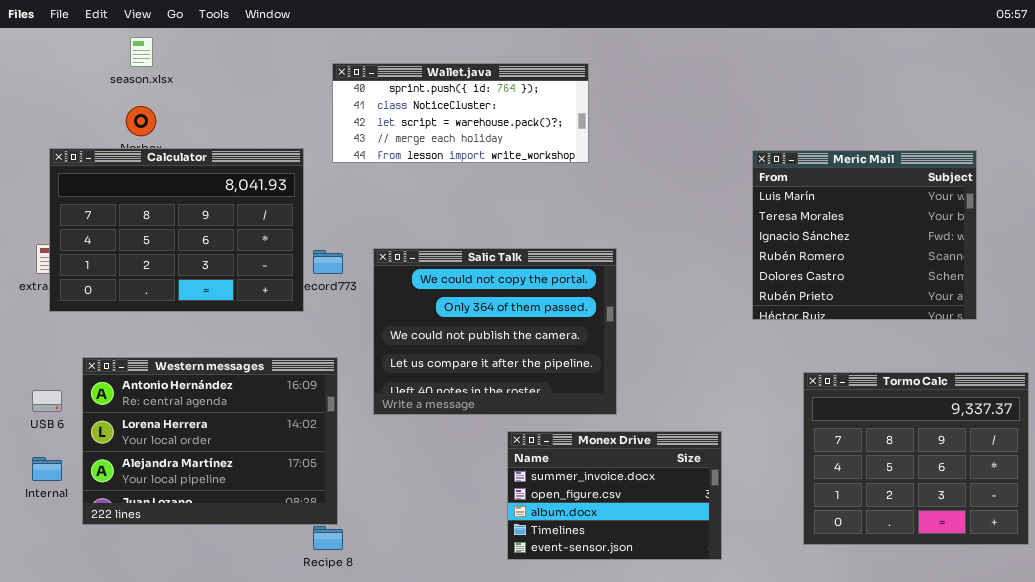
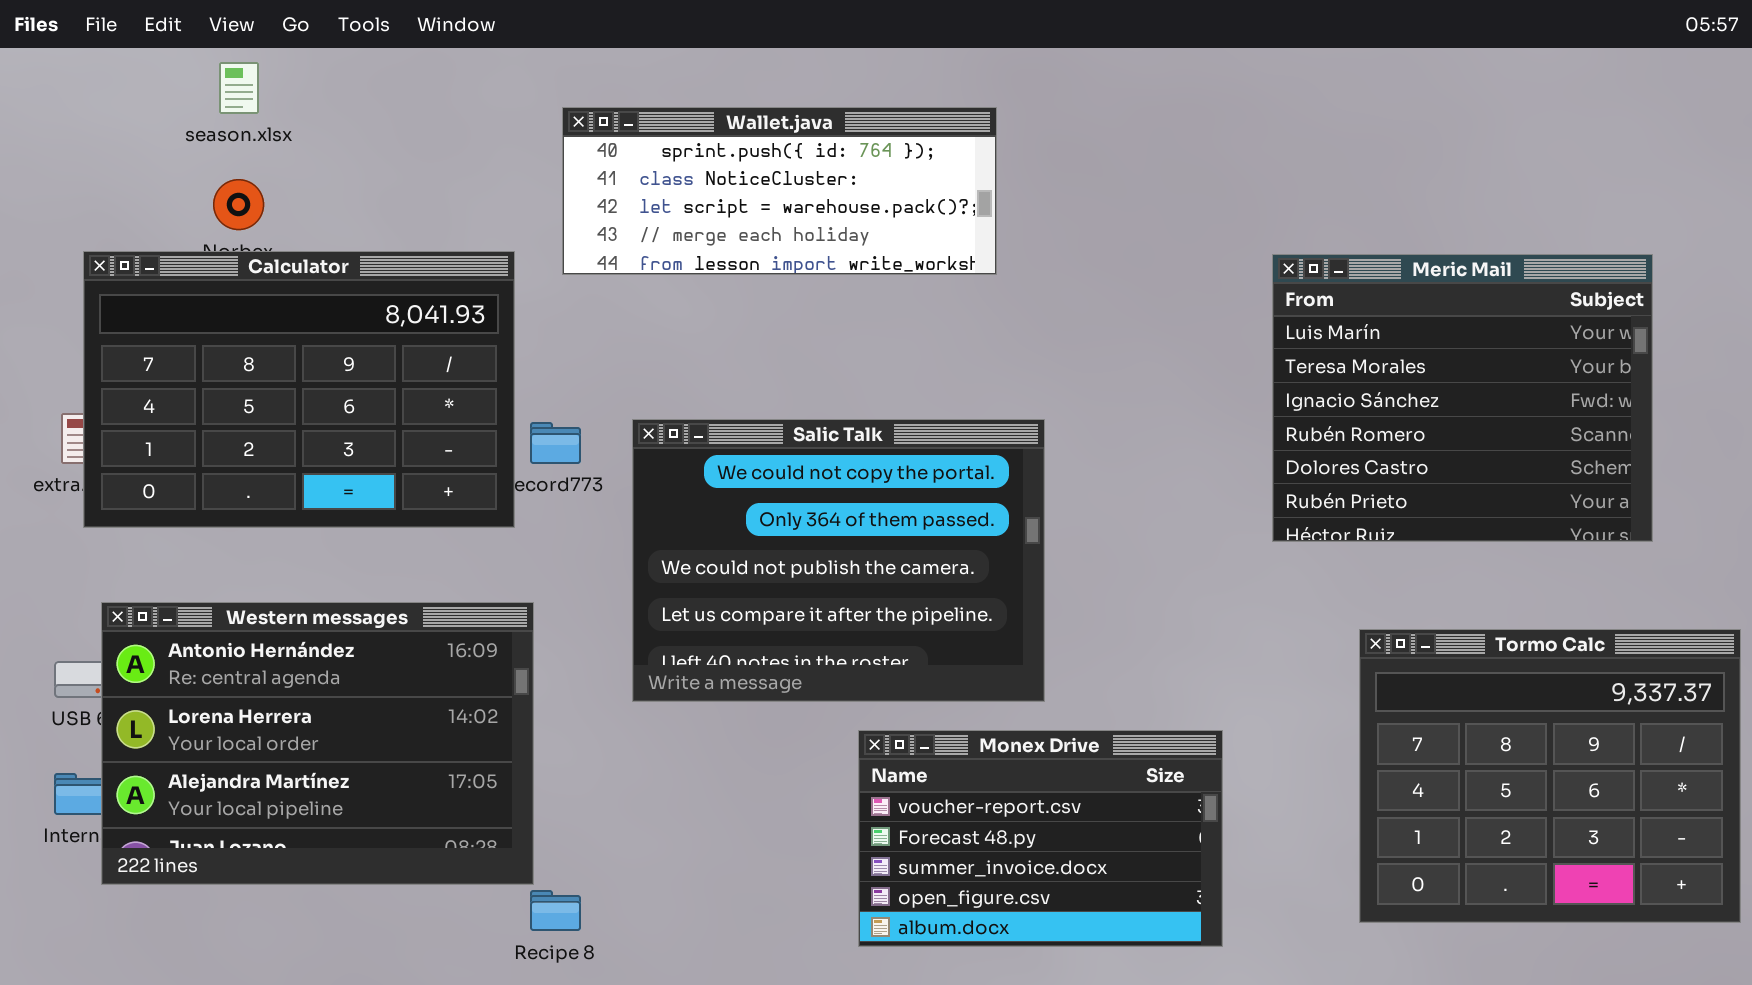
Western messages: [82,357,338,525] -> [101,602,534,885], moved
Monex Drive: [507,431,722,560] -> [858,730,1223,947], scrolled up 2 rows

